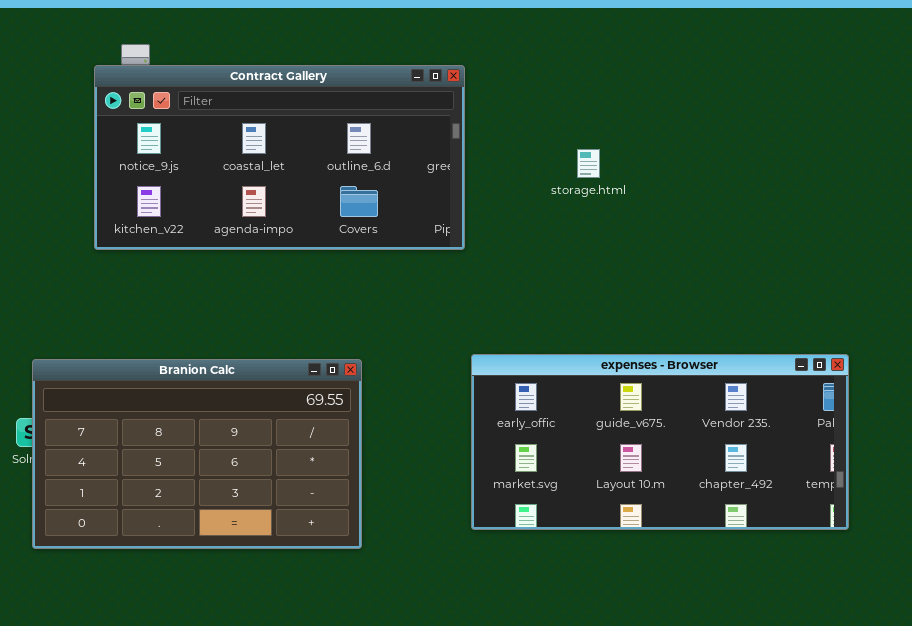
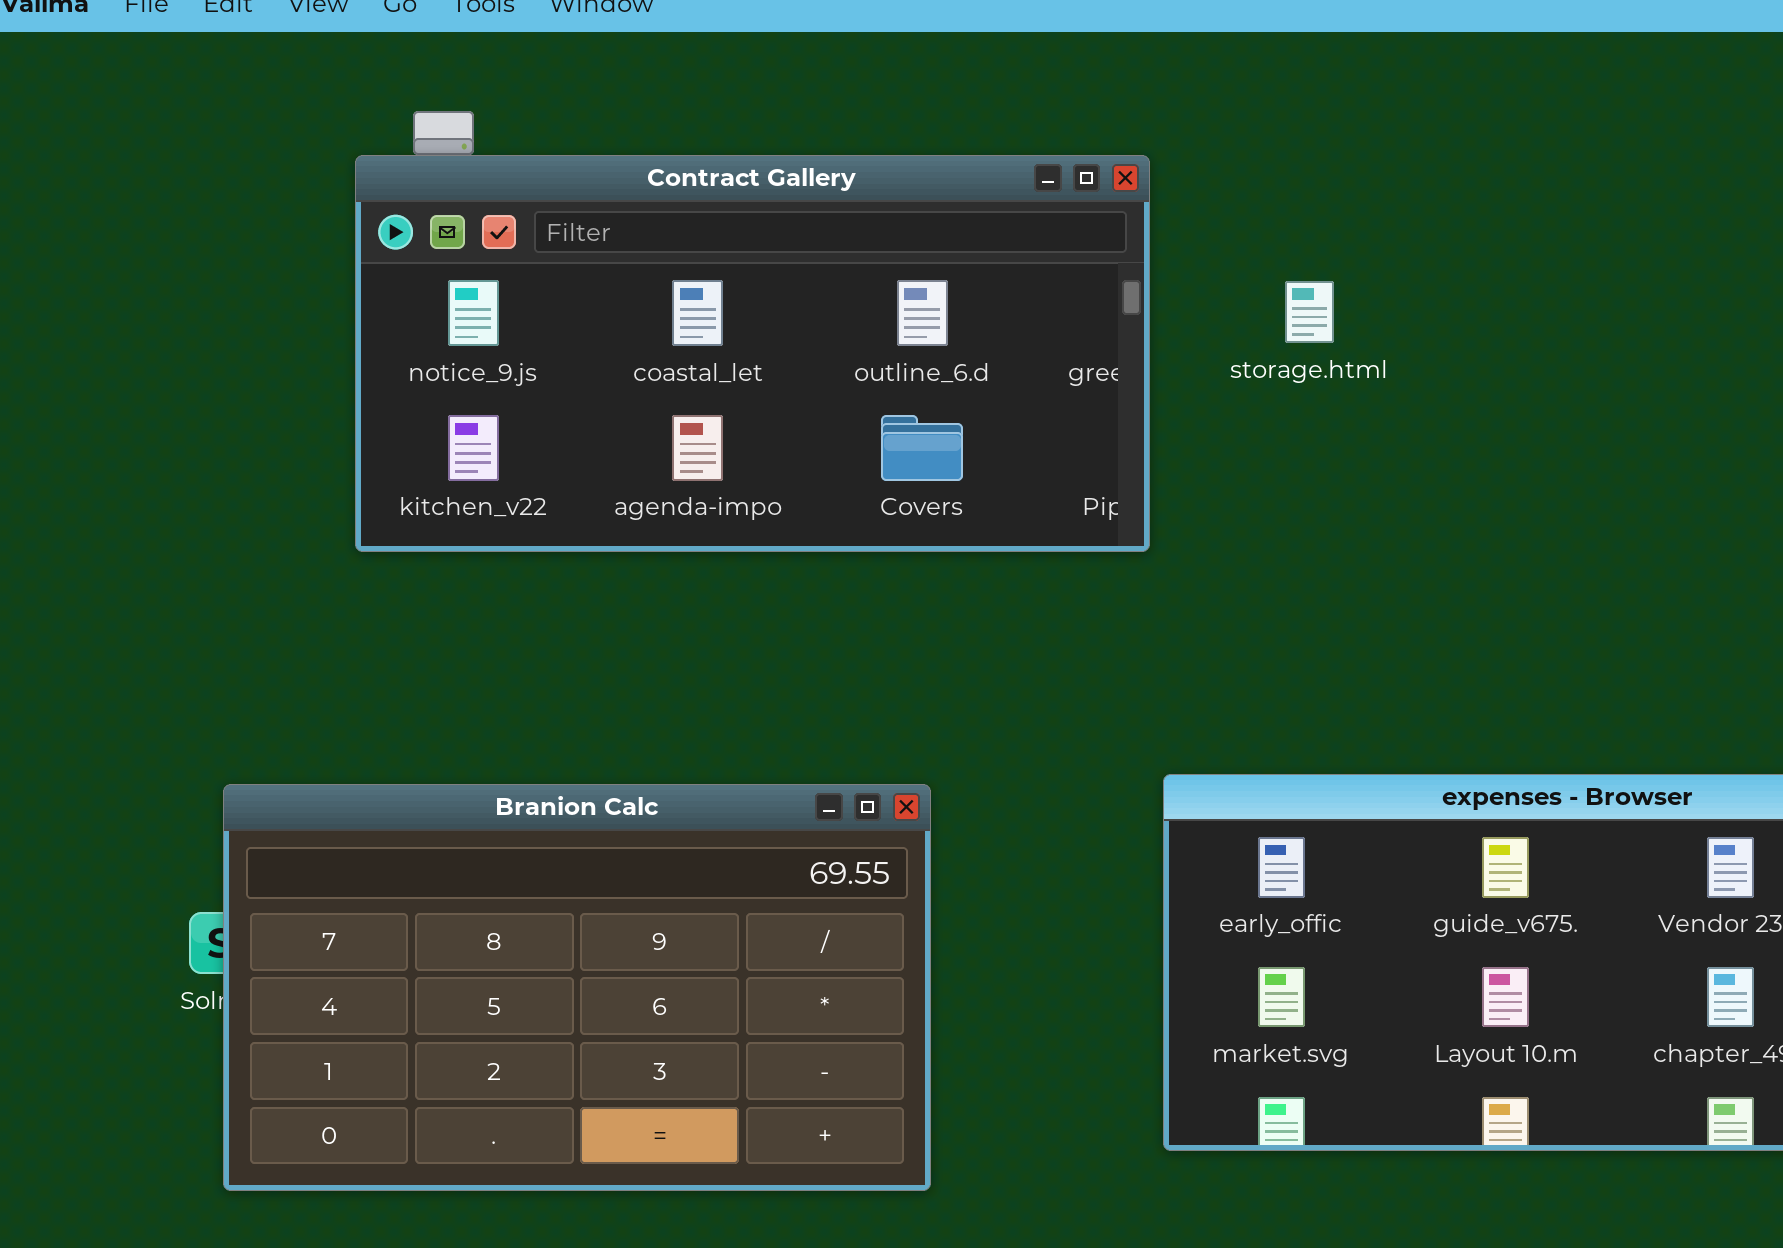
storage.html: [577,149,600,178] -> [1285,281,1334,343], moved

